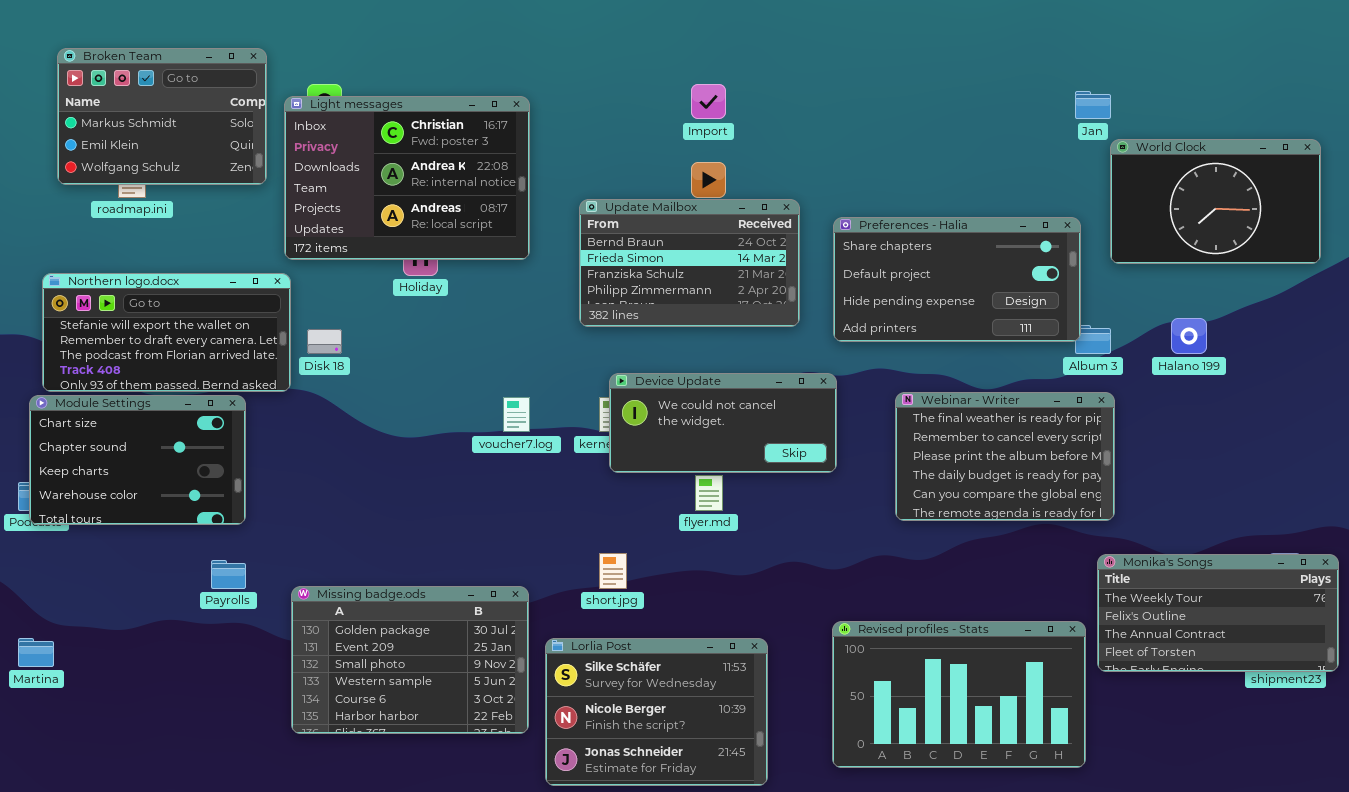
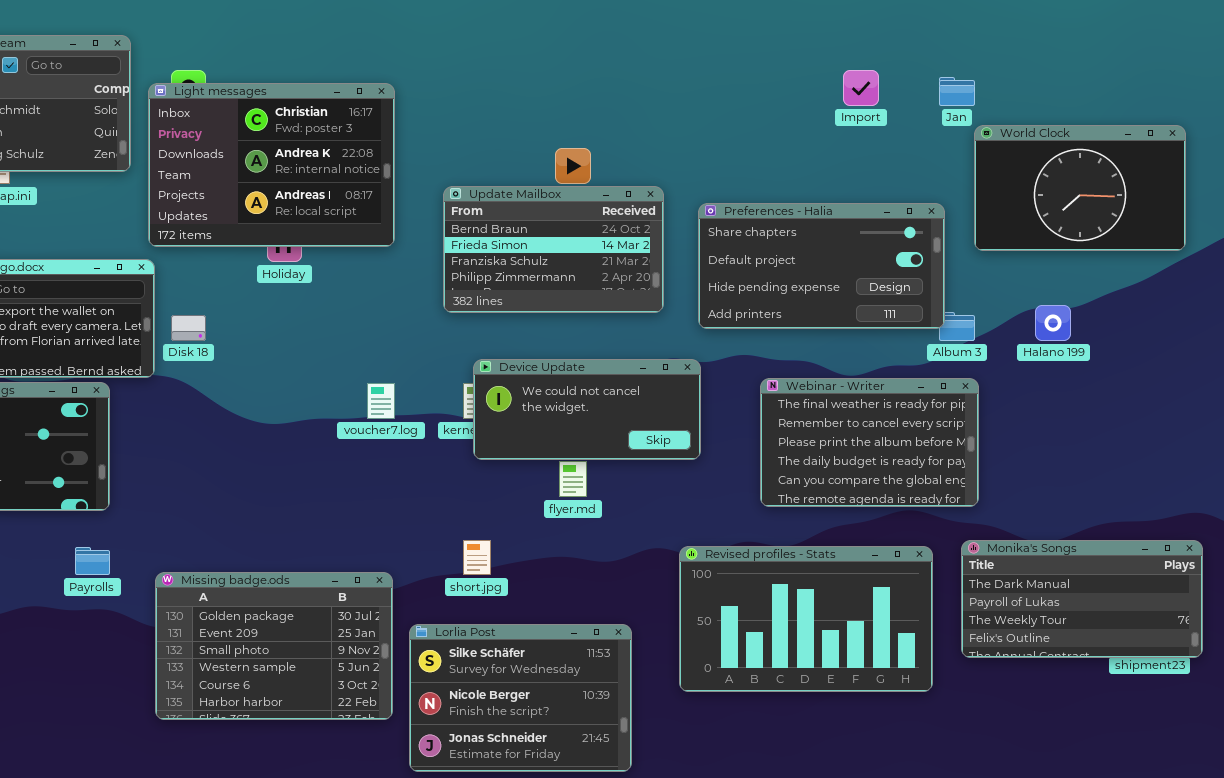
Import: [691,84,726,119] -> [843,70,879,106], moved
Monika's Songs: [1097,554,1339,672] -> [961,540,1203,658], scrolled up 2 rows
Revised profiles - Stats: [832,621,1086,768] -> [679,546,933,692], moved

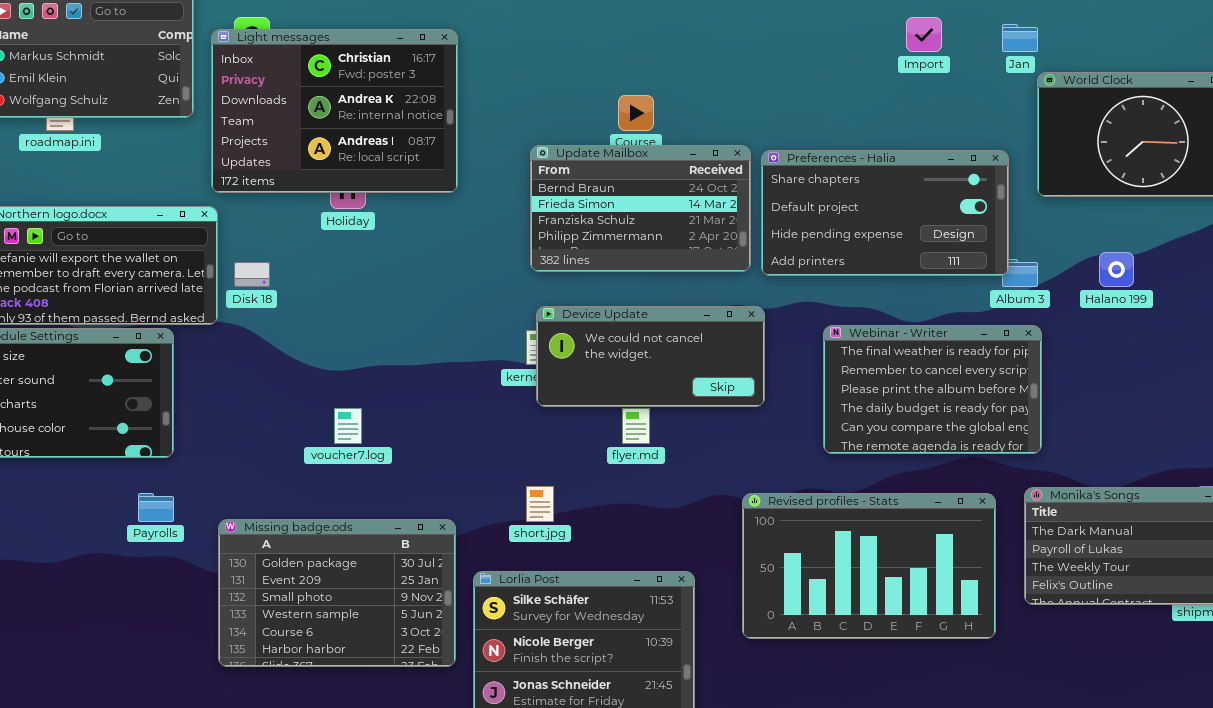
Update Mailbox: [443,186,664,313] -> [530,145,751,272], moved
voucher7.log: [367,383,395,419] -> [334,408,362,444], moved

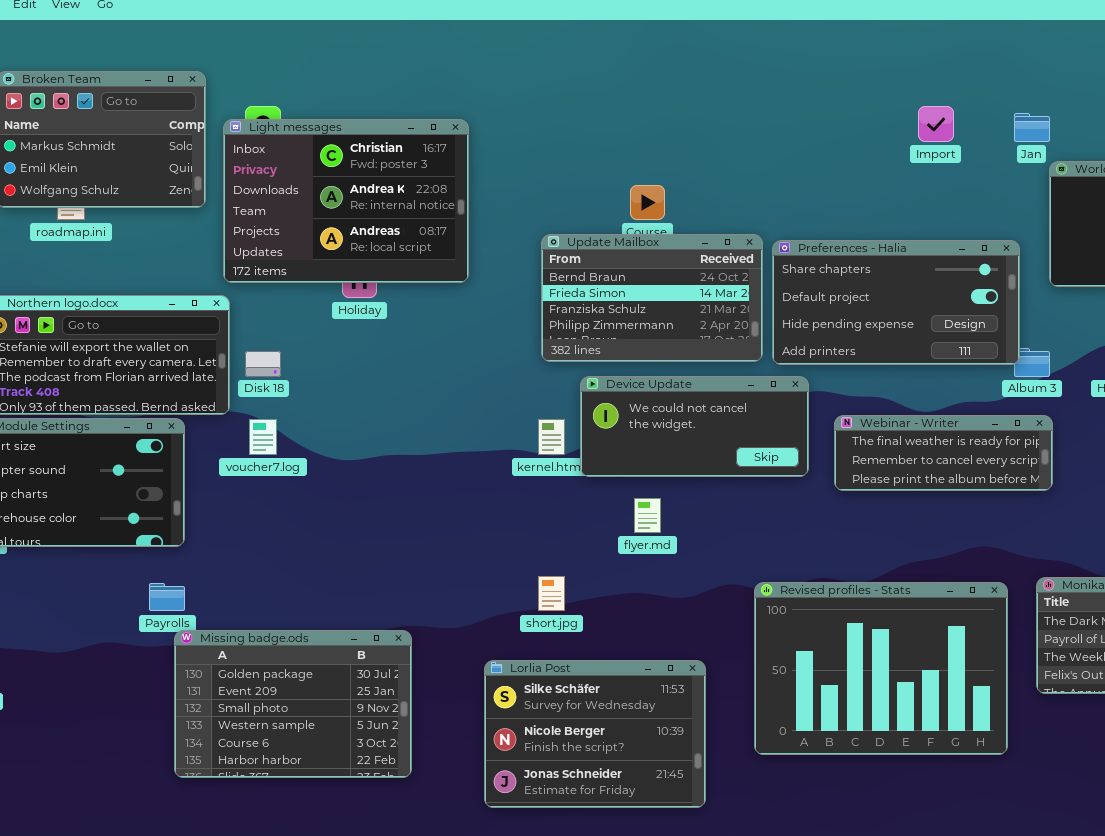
Device Update: [536,306,765,407] -> [580,376,809,477], moved
Webinar - Writer: [823,325,1042,454] -> [834,415,1053,491], resized
voucher7.log: [334,408,362,444] -> [249,419,277,455], moved
Revised profiles - Stats: [742,493,996,639] -> [754,582,1008,755], resized
Missing badge.ods: [218,519,456,667] -> [174,630,412,778], moved

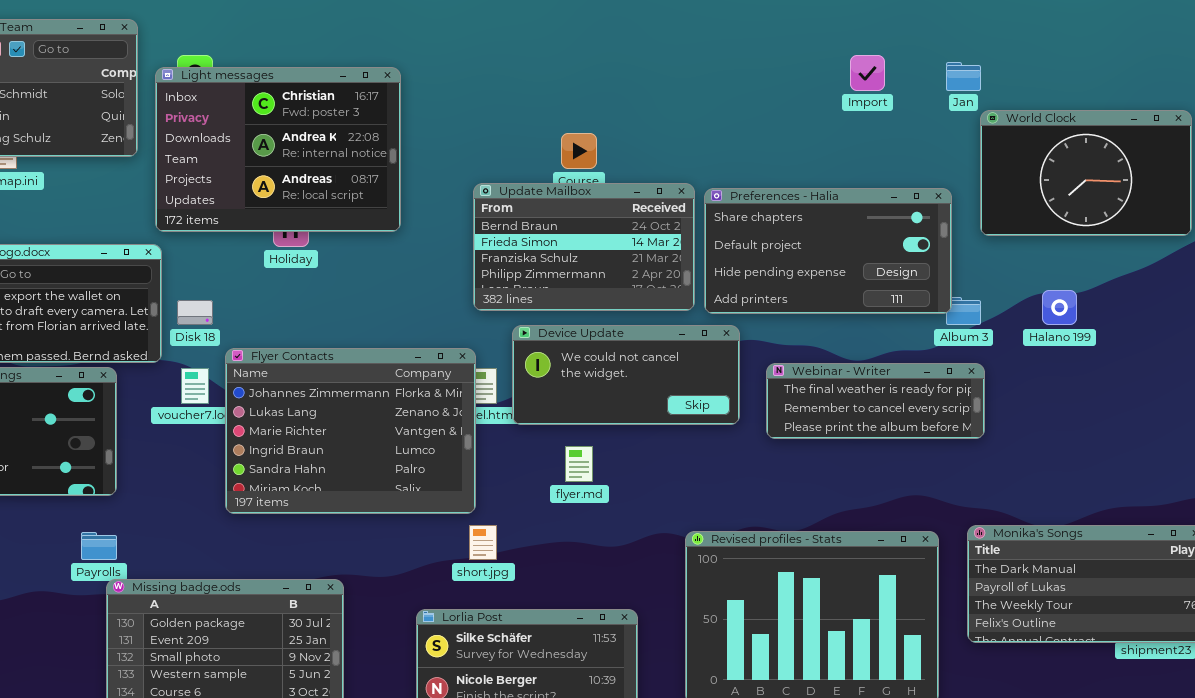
Flyer Contacts: none -> [225,348,476,514], opened

